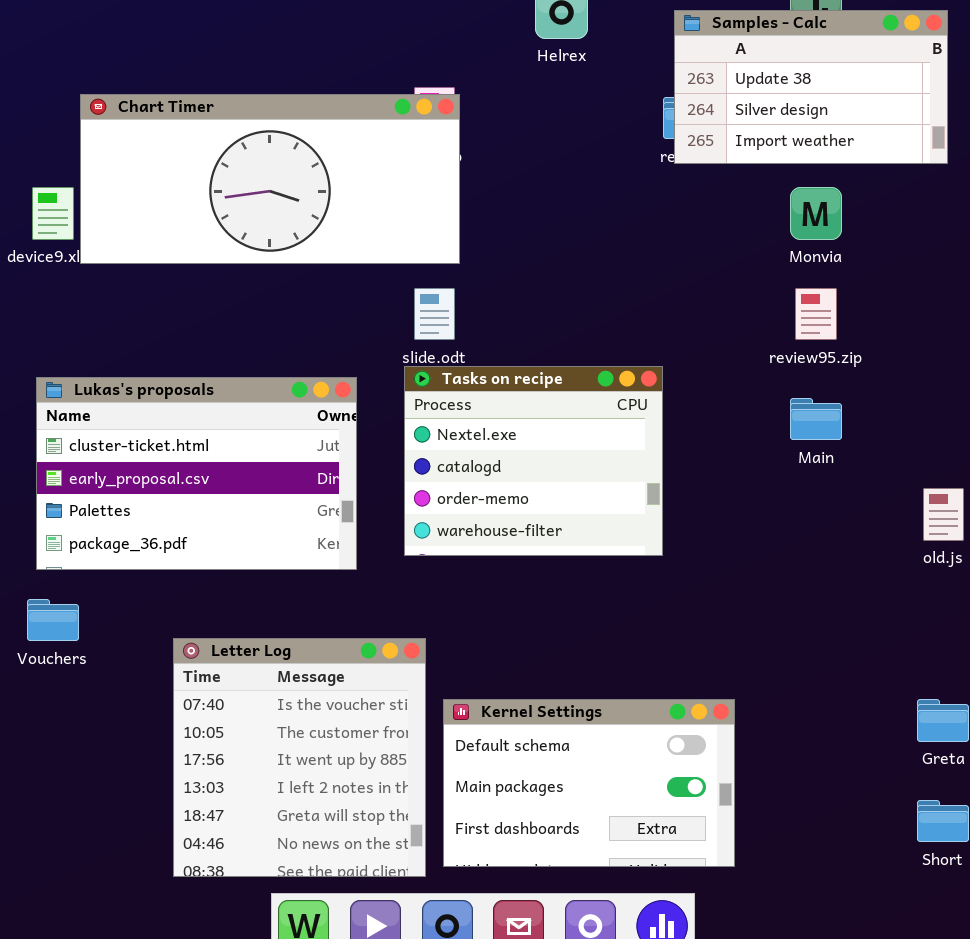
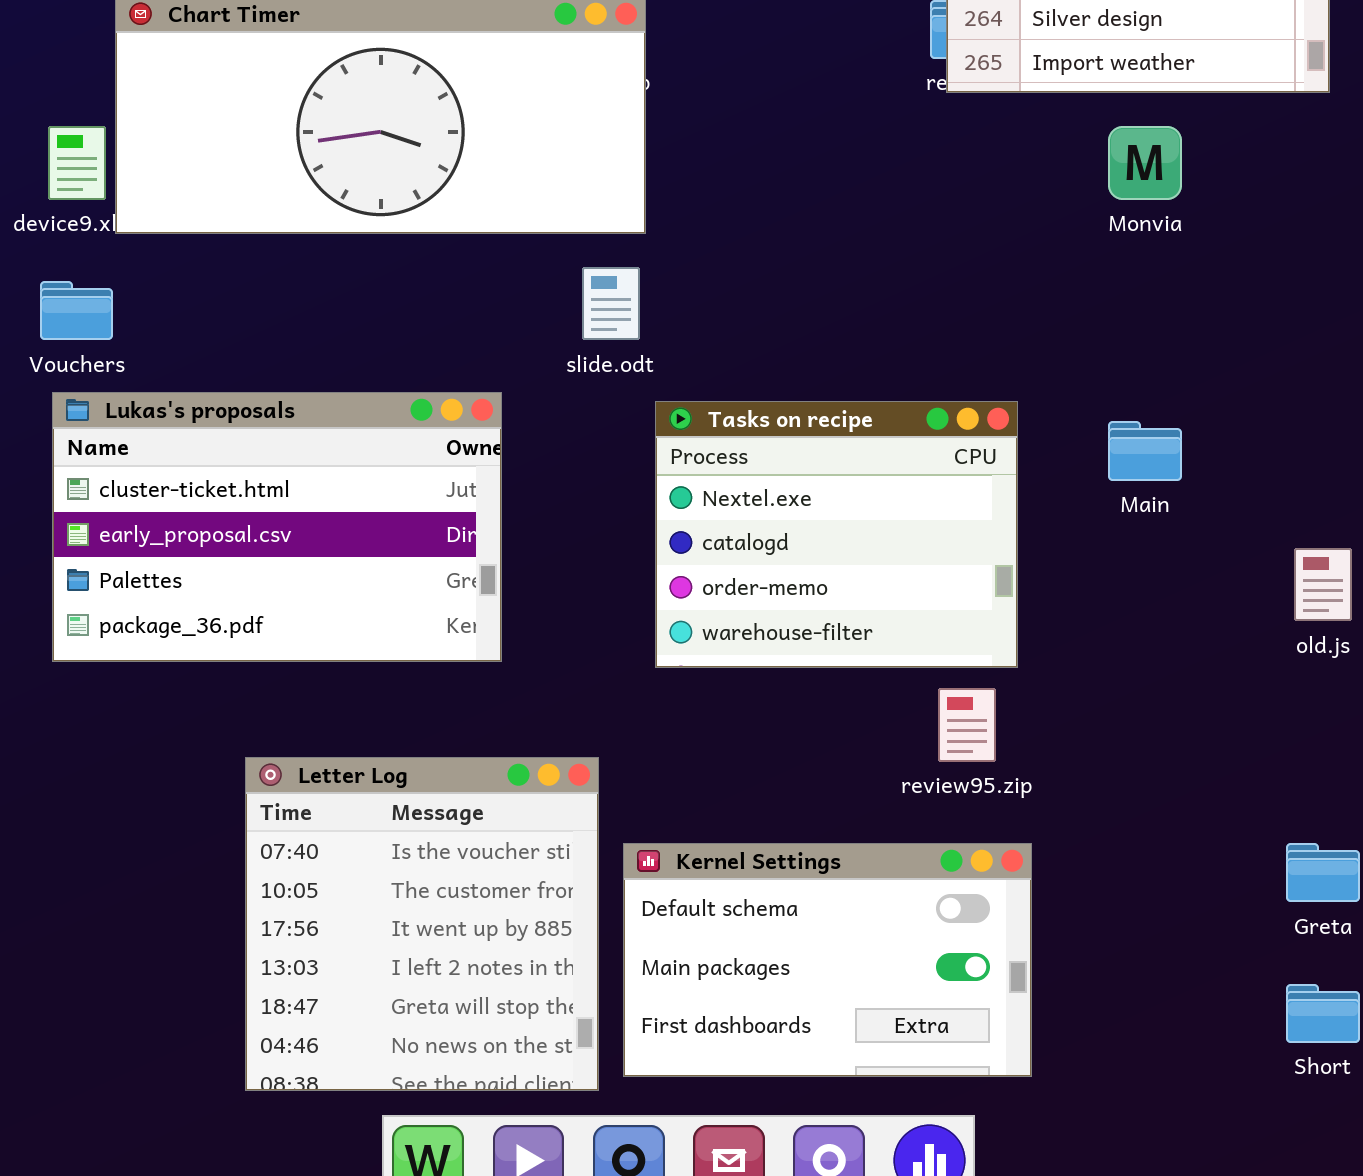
review95.zip: [795,288,837,340] -> [938,688,996,762], moved
Tasks on recipe: [404,366,663,556] -> [655,401,1018,668], moved
Vouchers: [27,599,79,641] -> [40,281,113,340], moved

